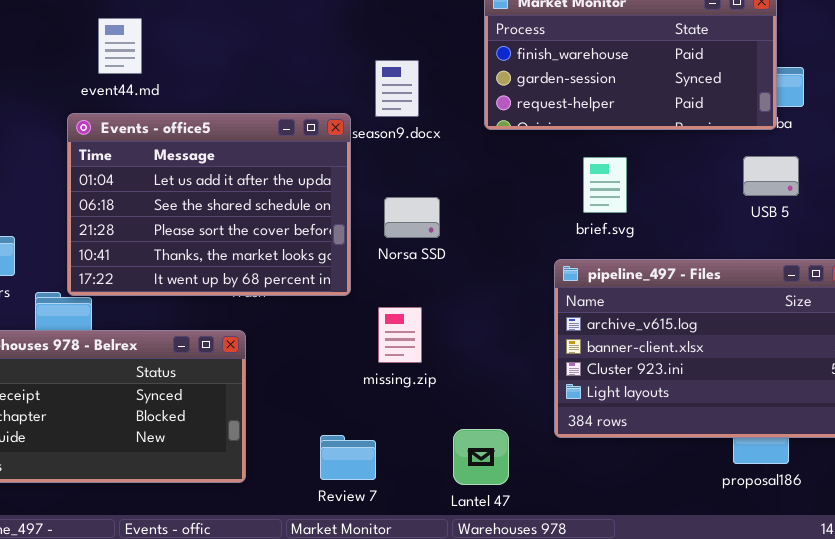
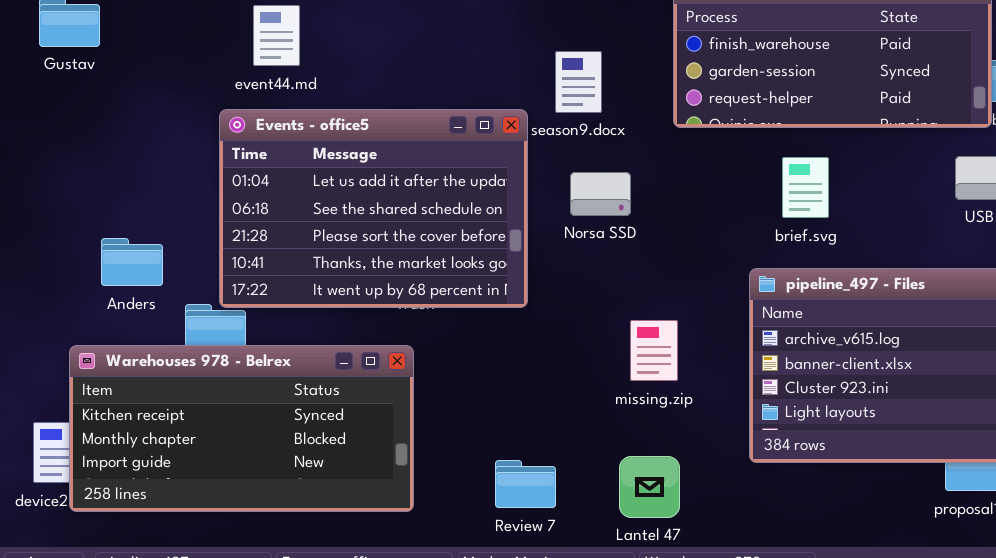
Norsa SSD: [384,197,440,238] -> [570,172,631,216], moved
missing.zip: [378,307,422,363] -> [630,320,678,381], moved
Lantel 47: [453,429,509,485] -> [619,456,680,518], moved

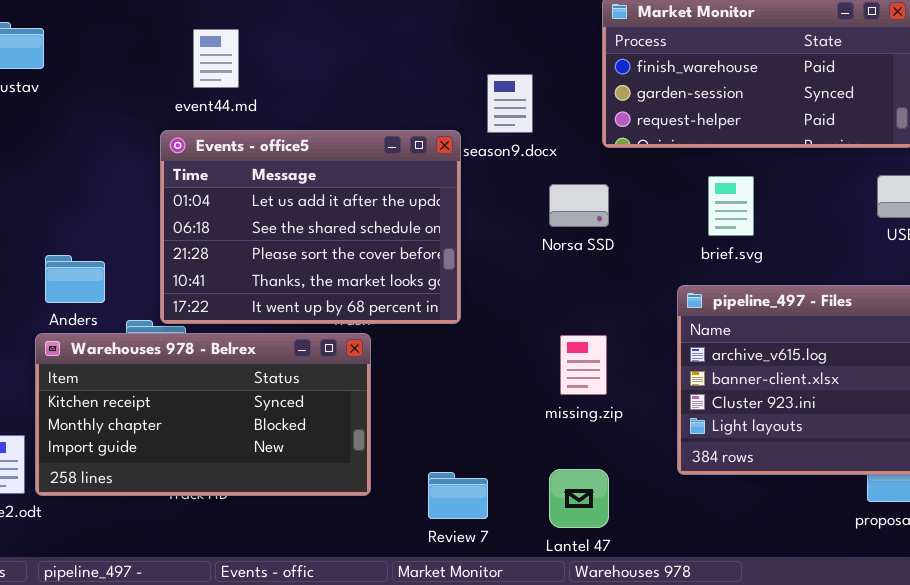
Norsa SSD: [570,172,631,216] -> [549,184,609,227], moved
Warehouses 978 - Belrex: [69,345,414,512] -> [35,333,371,496], moved

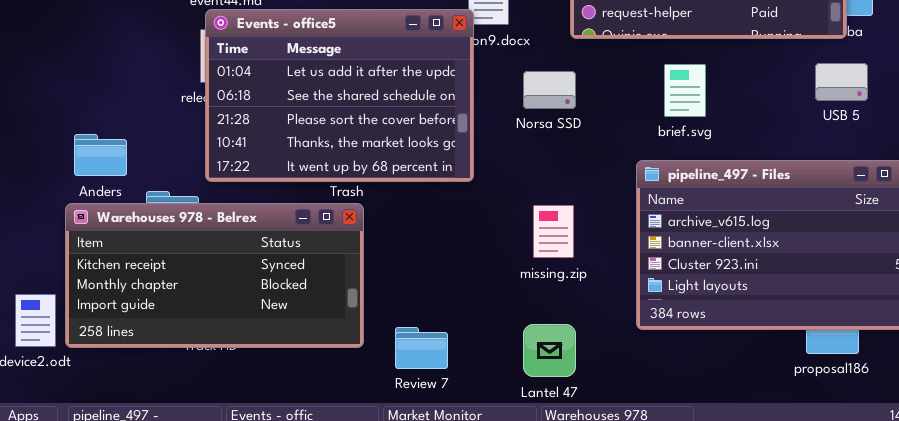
Events - office5: [160,130,461,324] -> [205,9,474,182], moved
Review 7: [428,472,488,519] -> [395,327,448,369], moved

